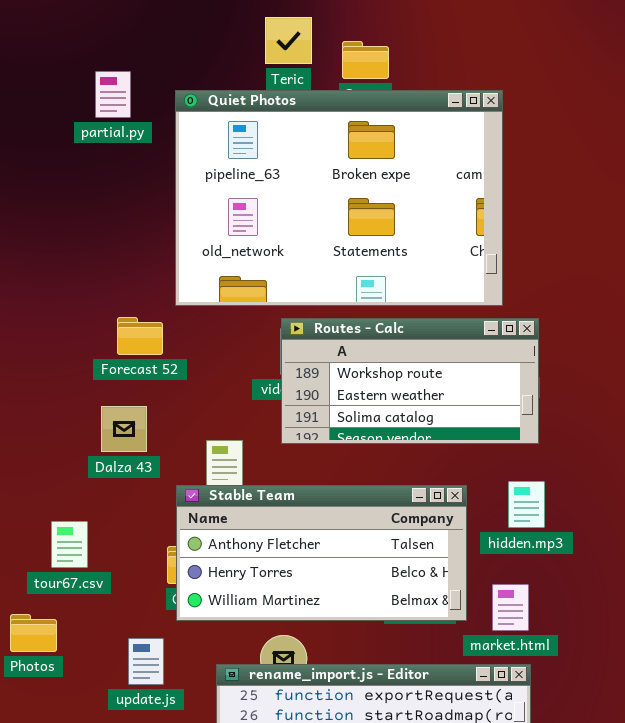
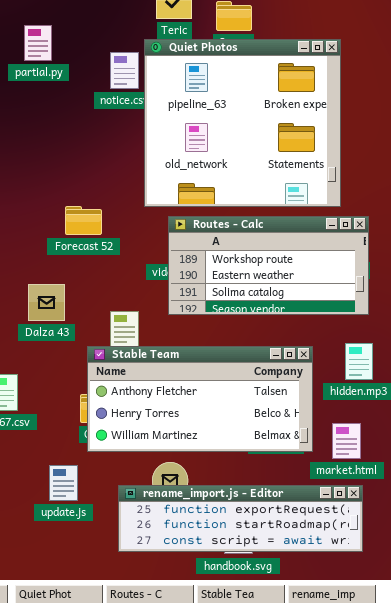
Quiet Photos: [175,90,503,306] -> [144,39,341,207], resized
Forecast 52: [117,317,163,355] -> [65,206,102,235], moved

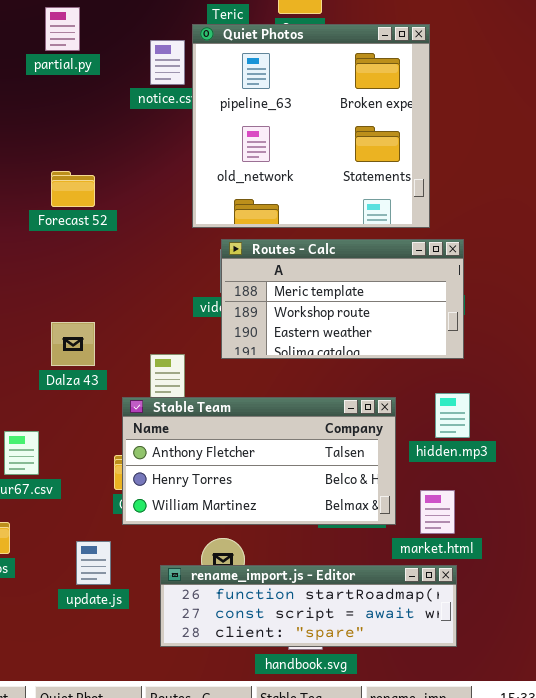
Forecast 52: [65,206,102,235] -> [51,171,95,207], moved
Routes - Calc: [168,216,369,315] -> [221,239,464,359], scrolled up 1 row
rename_import.js - Editor: [118,485,363,552] -> [160,565,457,647], scrolled down 1 row

